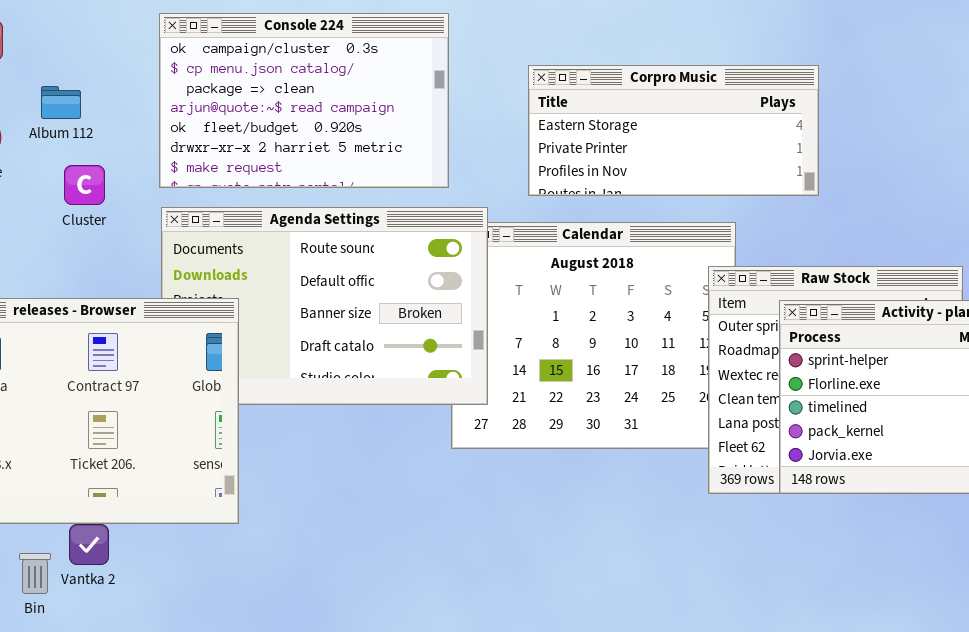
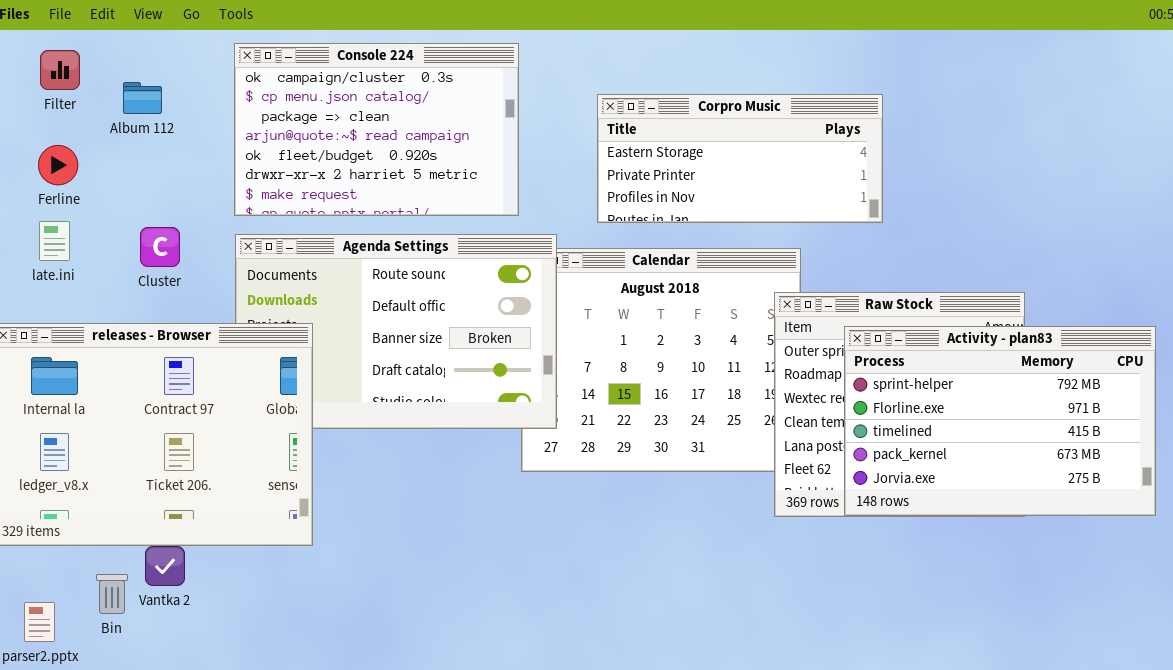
Album 112: [41,86,81,119] -> [123,82,162,114], moved
Cluster: [64,165,105,205] -> [140,227,180,267], moved

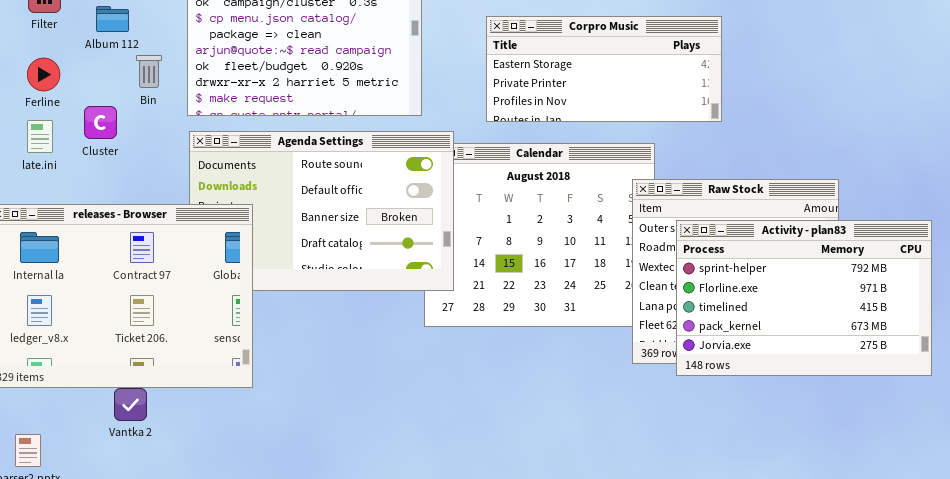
Cluster: [140,227,180,267] -> [84,106,117,139], moved
Activity - plan83: [844,326,1156,516] -> [676,220,932,376], moved
Bin: [96,574,128,614] -> [136,55,162,88], moved

